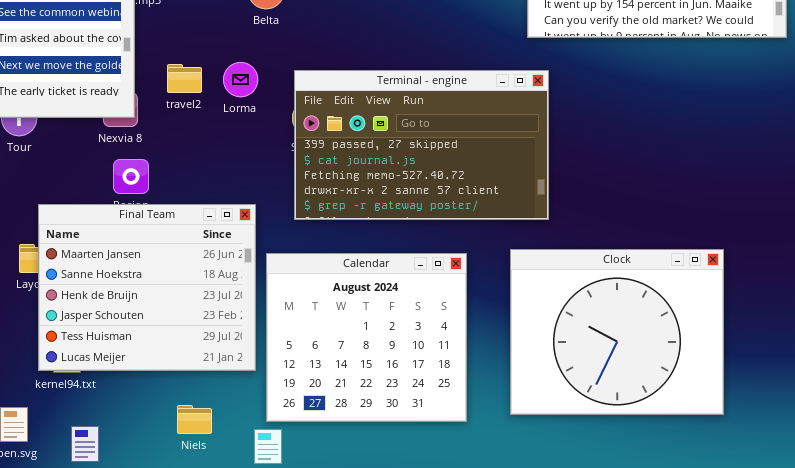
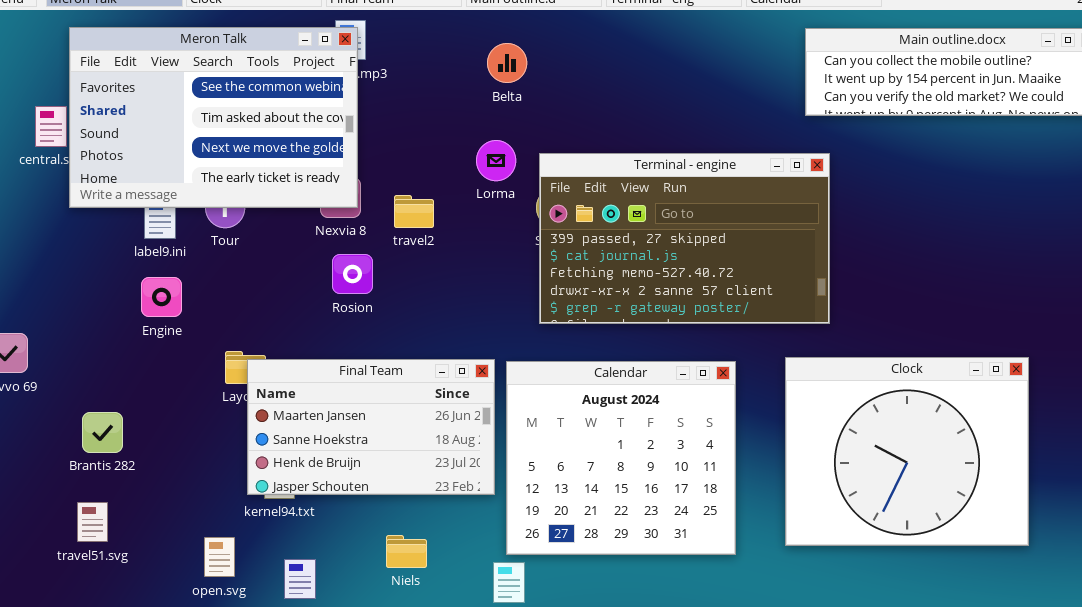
Lorma: [223,62,258,97] -> [476,140,516,181], moved
travel2: [167,64,202,93] -> [394,195,434,228], moved
Final Team: [38,204,256,371] -> [247,359,495,495], resized
Niels: [177,405,212,434] -> [386,535,427,568], moved

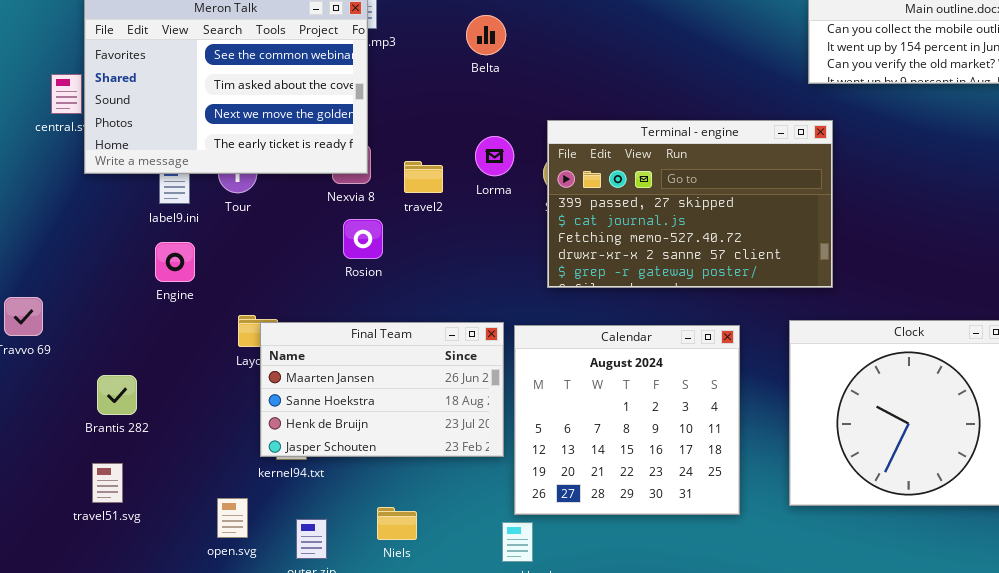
Belta: [487,43,527,83] -> [466,15,506,55], moved
Lorma: [476,140,516,181] -> [475,136,514,176], moved
Niels: [386,535,427,568] -> [377,507,417,540], moved

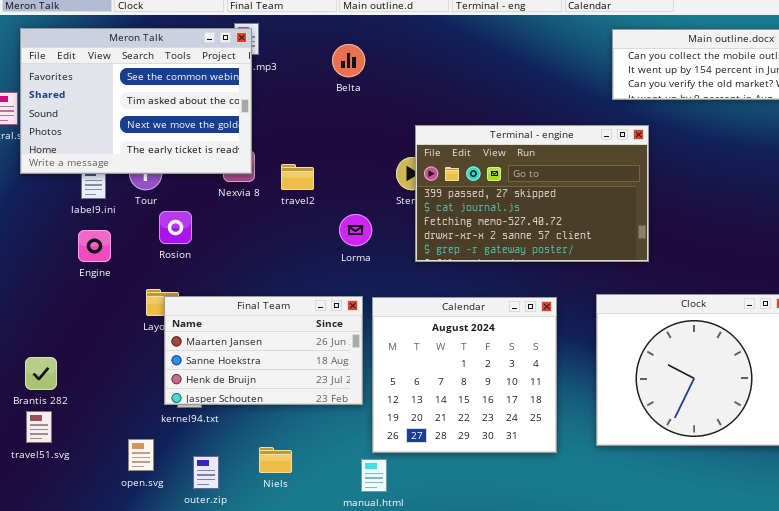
Terminal - engine: [547,120,833,288] -> [415,125,649,262], moved
Lorma: [475,136,514,176] -> [339,214,372,246], moved
Rosion: [343,219,383,259] -> [159,211,192,244], moved
Brantis 282: [97,375,137,415] -> [25,357,57,390], moved

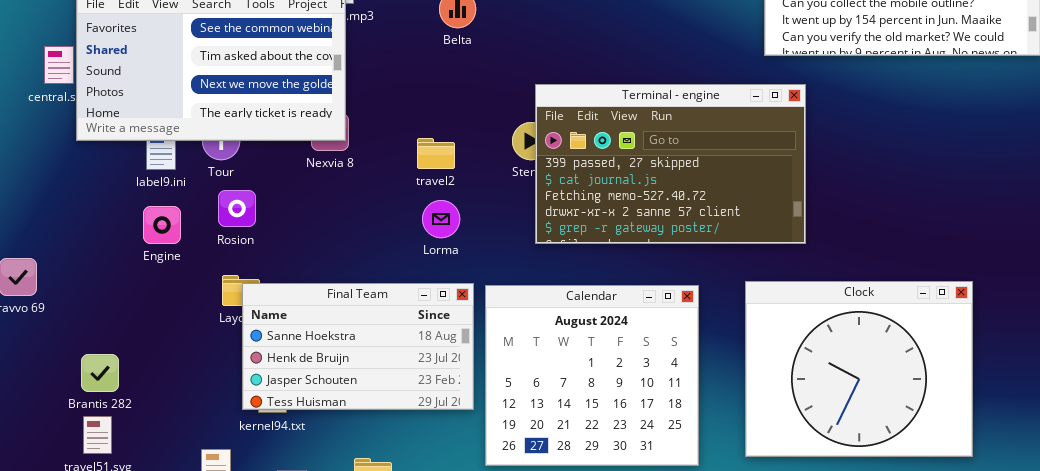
travel2: [281,164,314,190] -> [417,138,455,169], moved
Rosion: [159,211,192,244] -> [218,190,256,227], moved
Lorma: [339,214,372,246] -> [422,200,460,238], moved
Final Team: [164,296,363,405] -> [242,283,474,410], scrolled down 1 row

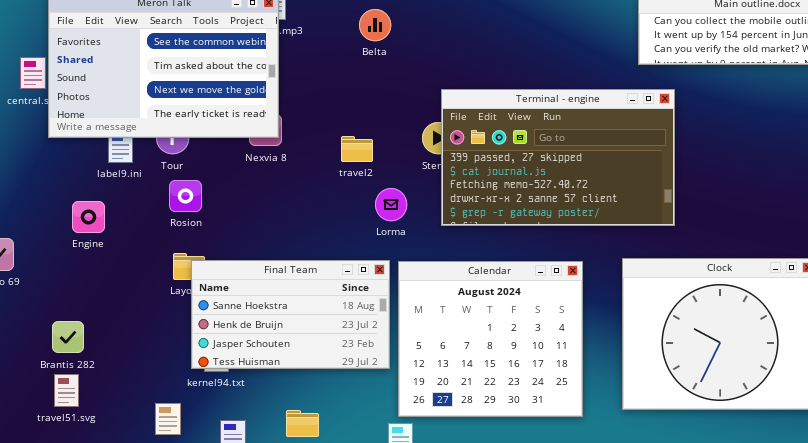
Lorma: [422,200,460,238] -> [375,188,407,221], moved
Engine: [143,206,181,244] -> [72,201,105,233], moved

